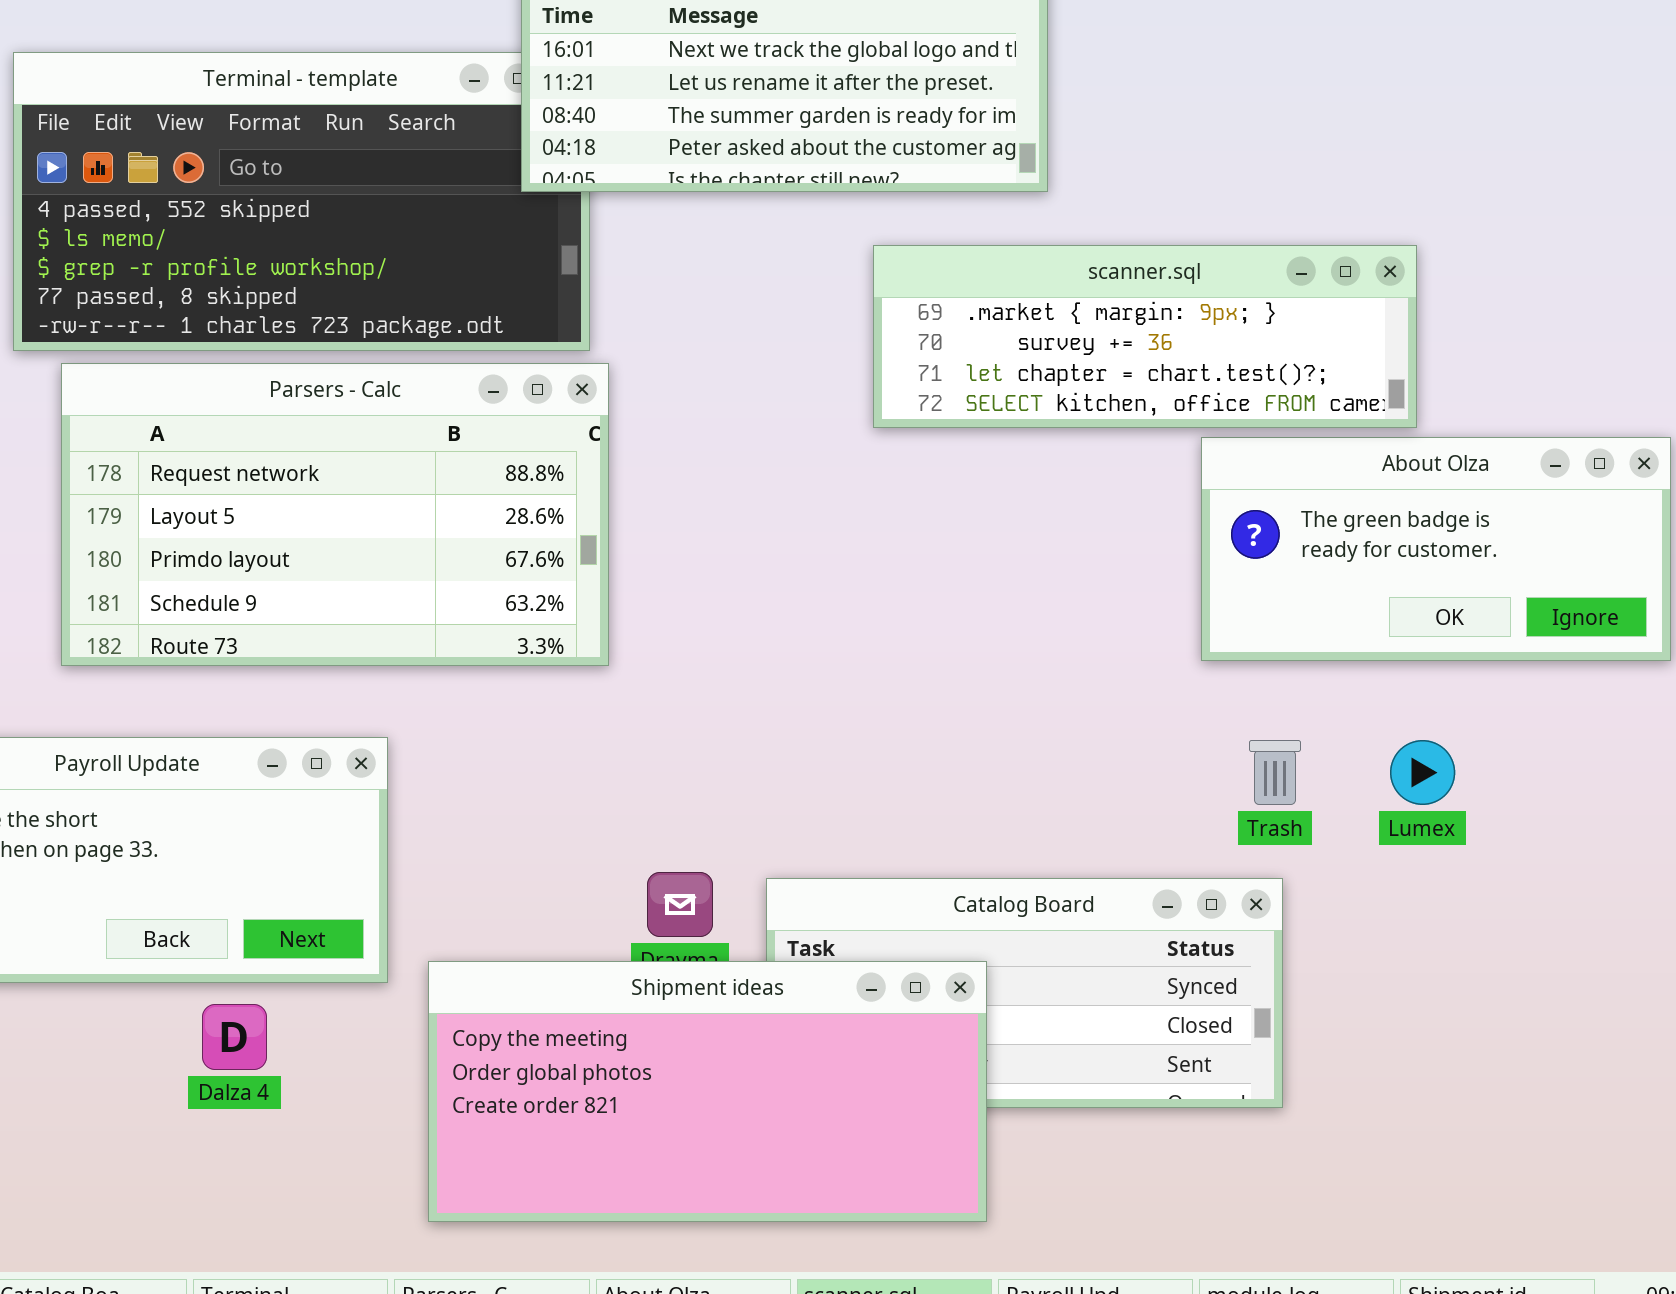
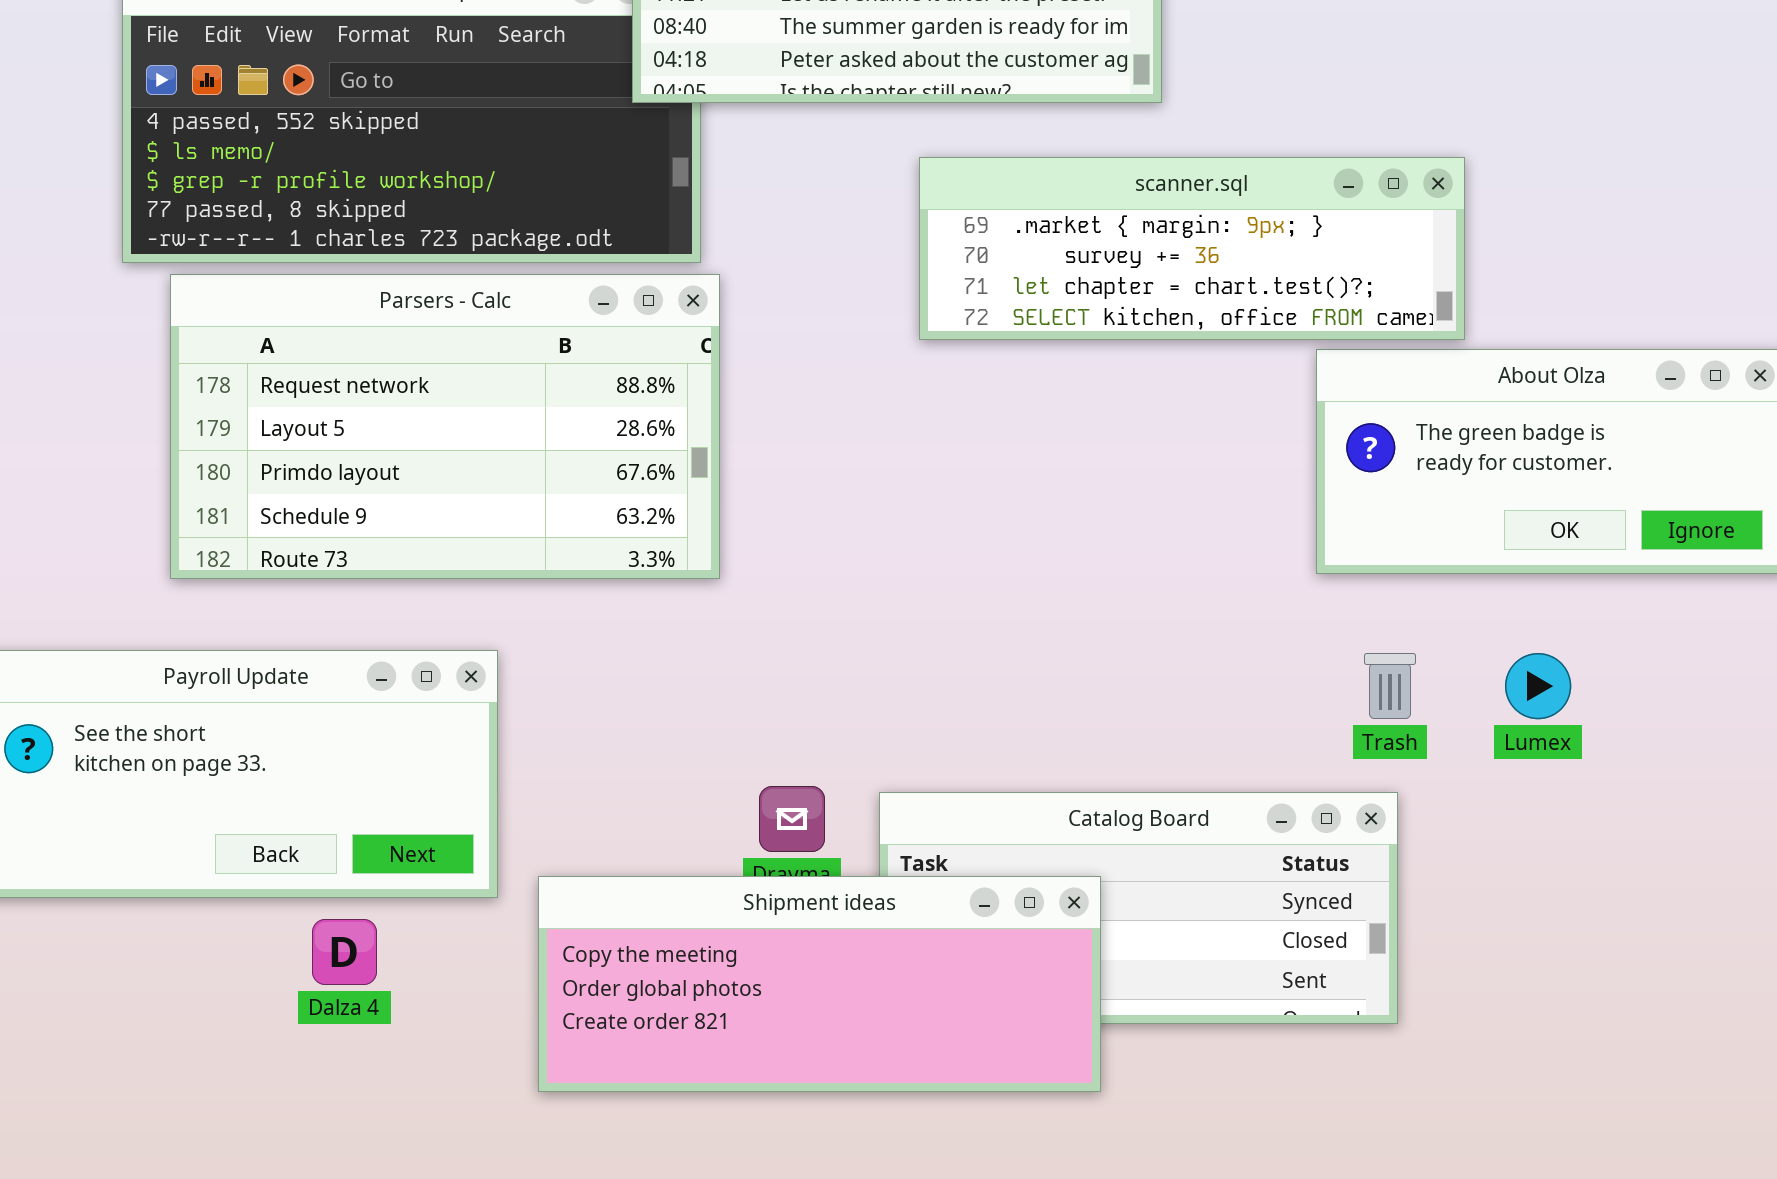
scanner.sql: [873,245,1417,428] -> [919,157,1465,340], moved
Shipment ideas: [428,961,987,1222] -> [538,876,1101,1092], resized

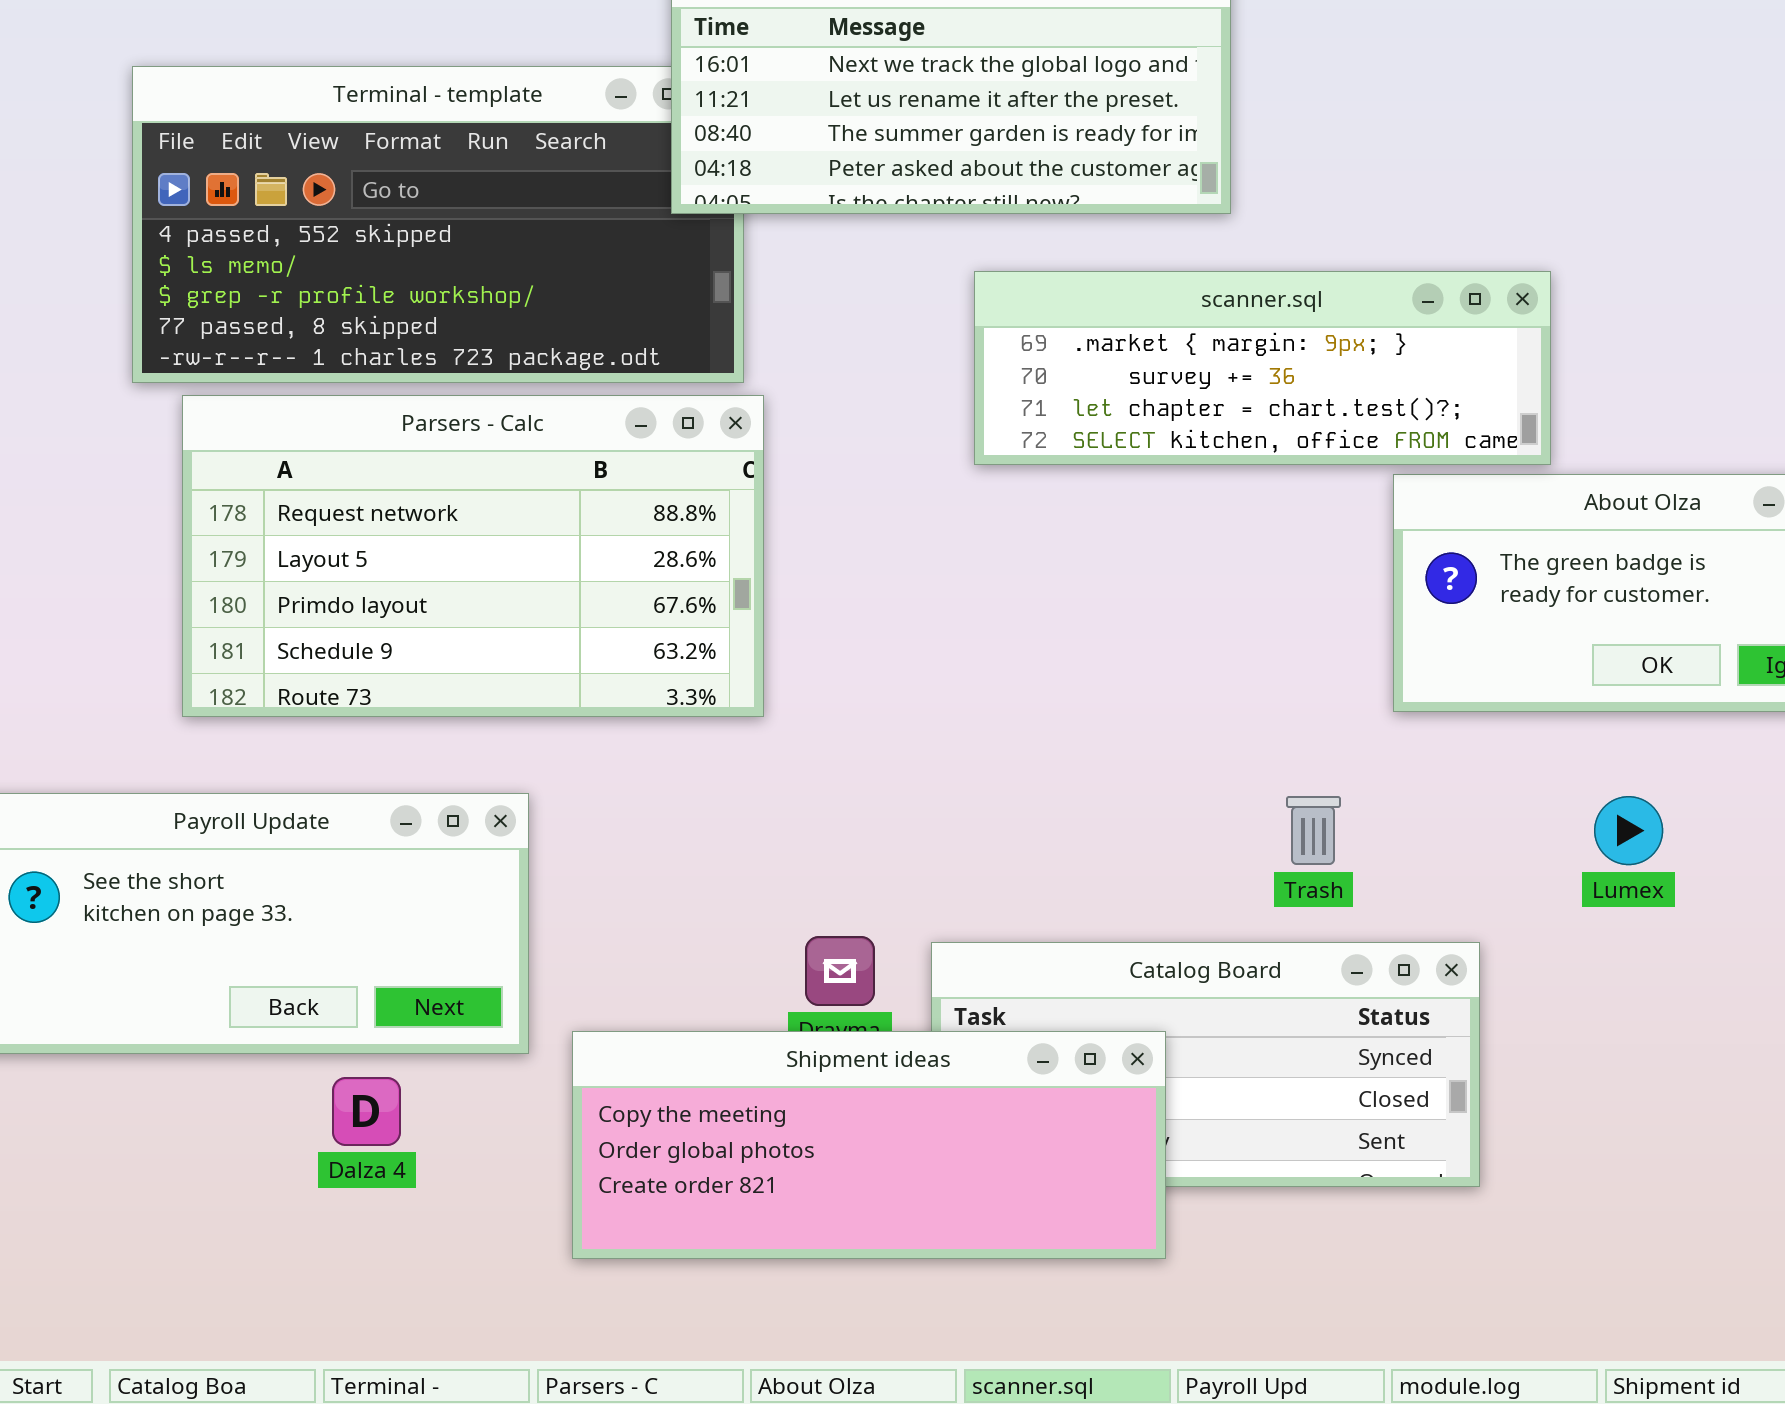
Trash: [1364,653,1416,719] -> [1286,796,1341,865], moved

